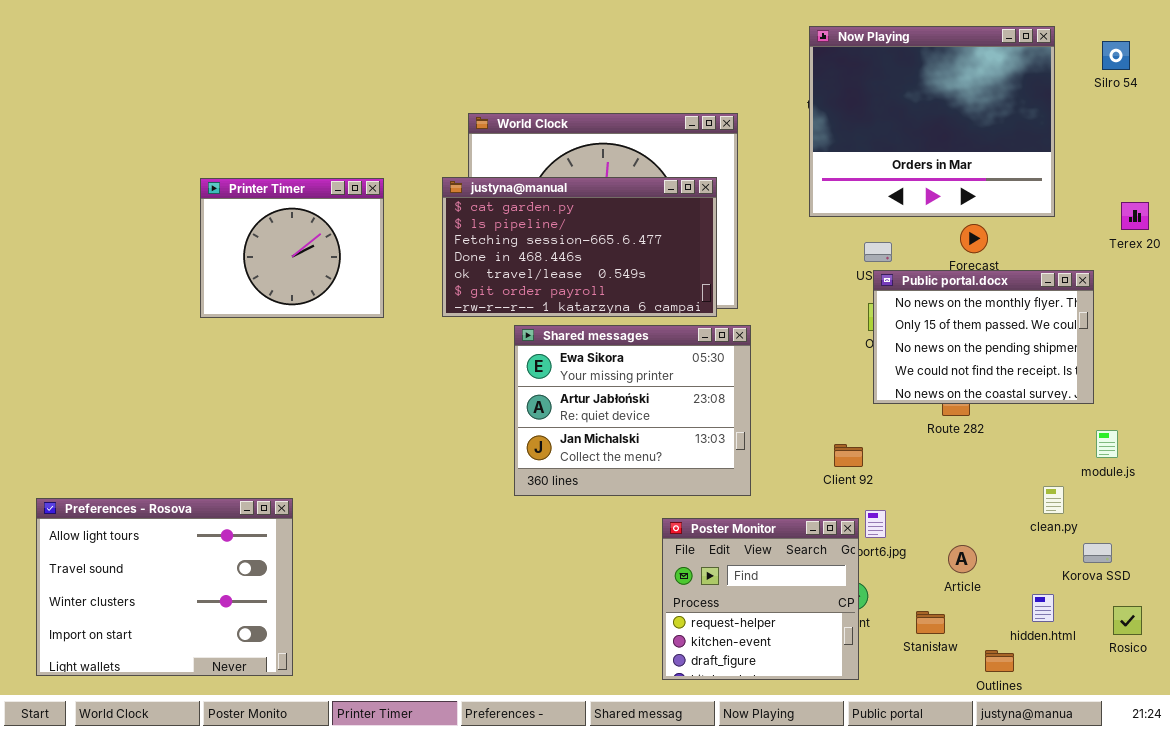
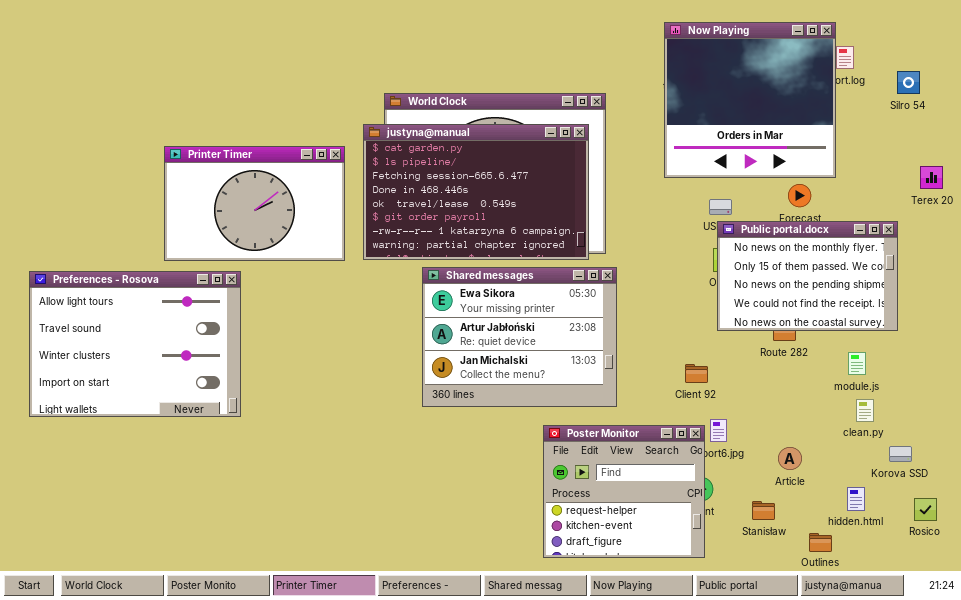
Now Playing: [809,26,1055,217] -> [664,22,836,178], resized
Silro 54: [1102,41,1130,70] -> [897,71,920,94], moved
justyna@manual: [442,177,717,317] -> [363,124,589,260], resized
Printer Timer: [200,178,384,318] -> [164,146,345,261], resized
module.js: [1096,430,1118,458] -> [848,352,866,375], moved
Preferences - Rosova: [36,498,293,676] -> [29,271,241,417], moved

